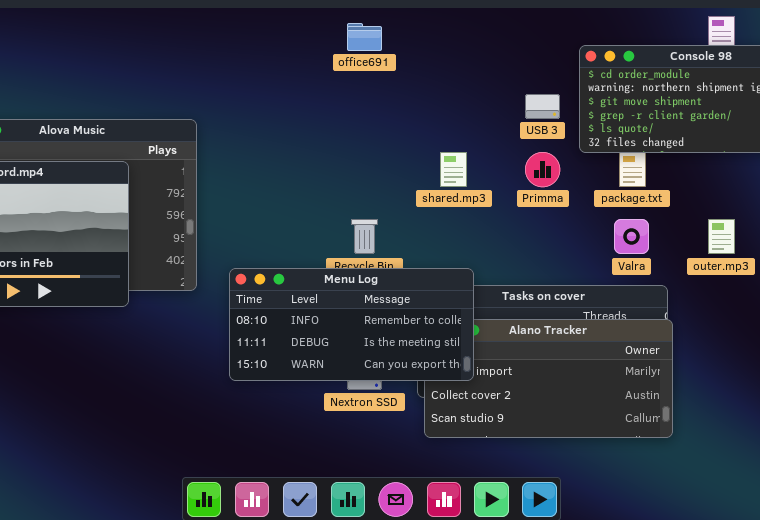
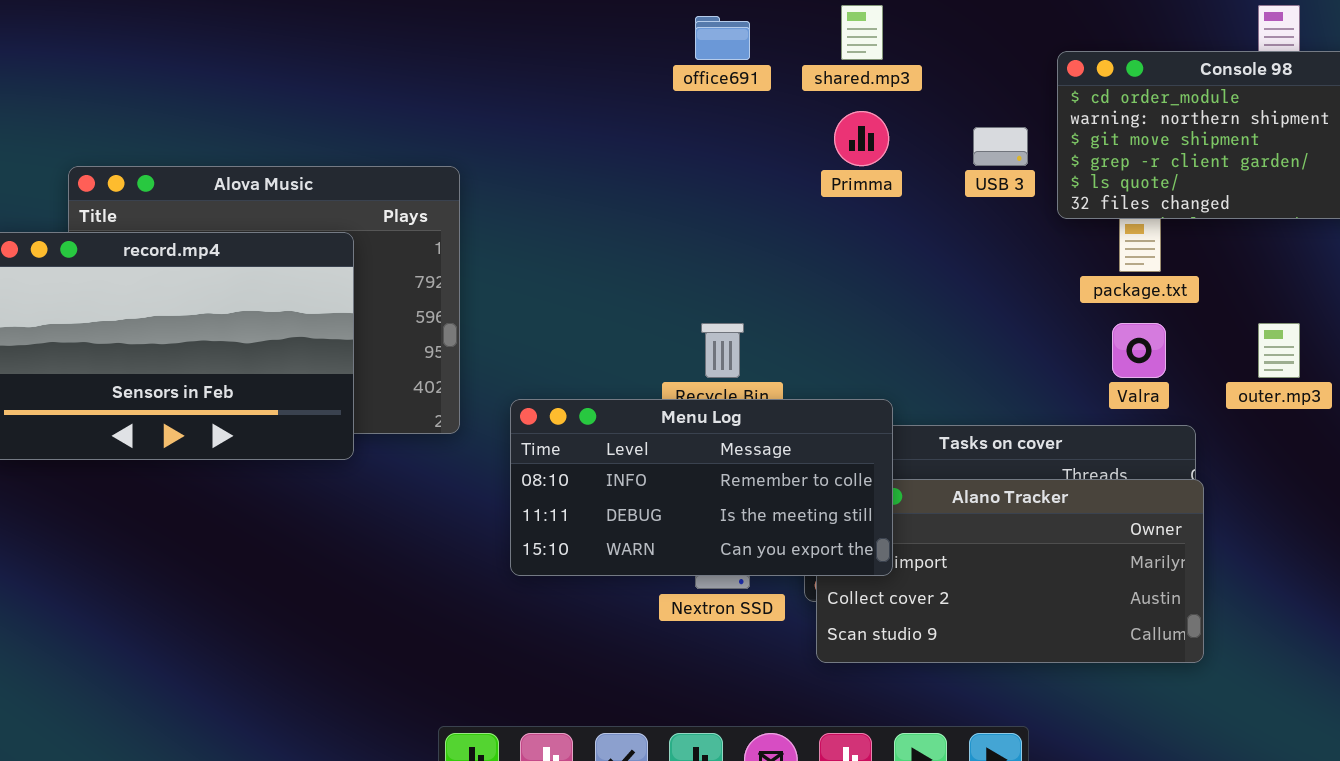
shared.mp3: [440,152,467,187] -> [841,5,883,60], moved
Primma: [525,152,560,187] -> [834,111,889,166], moved

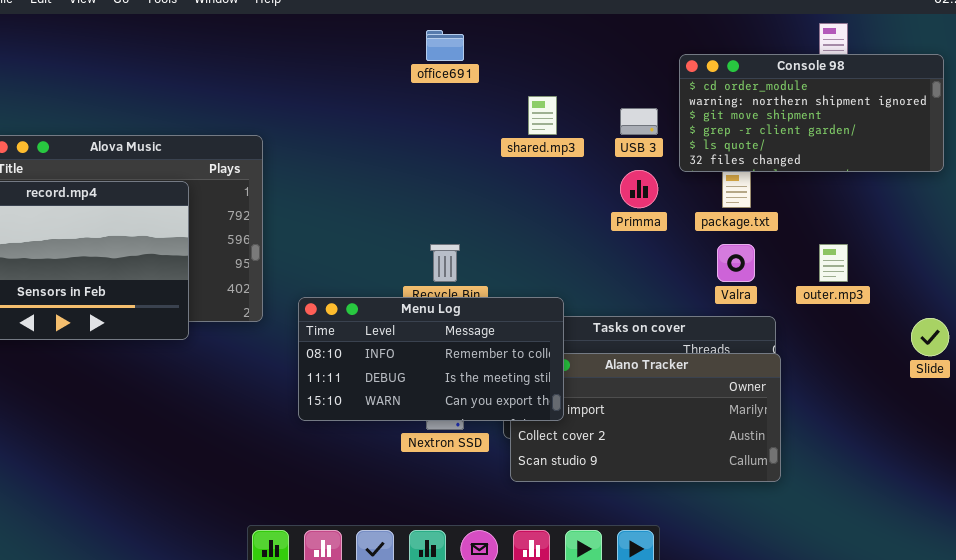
shared.mp3: [841,5,883,60] -> [528,96,557,135], moved
Primma: [834,111,889,166] -> [620,170,658,208], moved

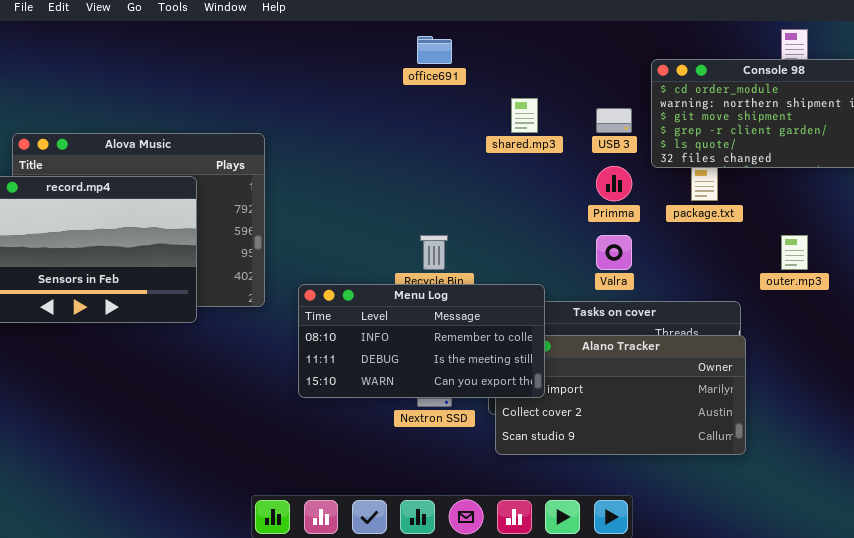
Valra: [717,244,755,282] -> [596,235,632,270], moved

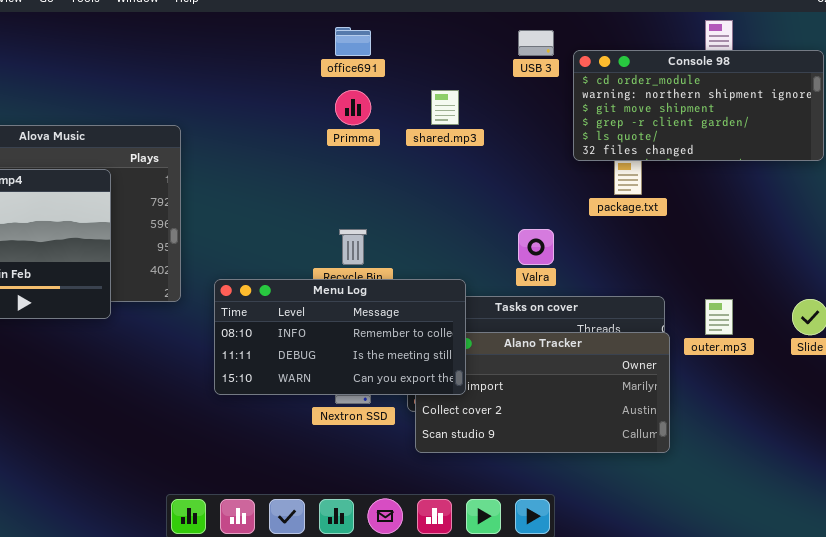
USB 3: [596,108,632,133] -> [518,30,554,56], moved
Primma: [596,166,632,201] -> [335,90,371,125], moved
outer.mp3: [781,235,808,270] -> [705,299,733,335], moved

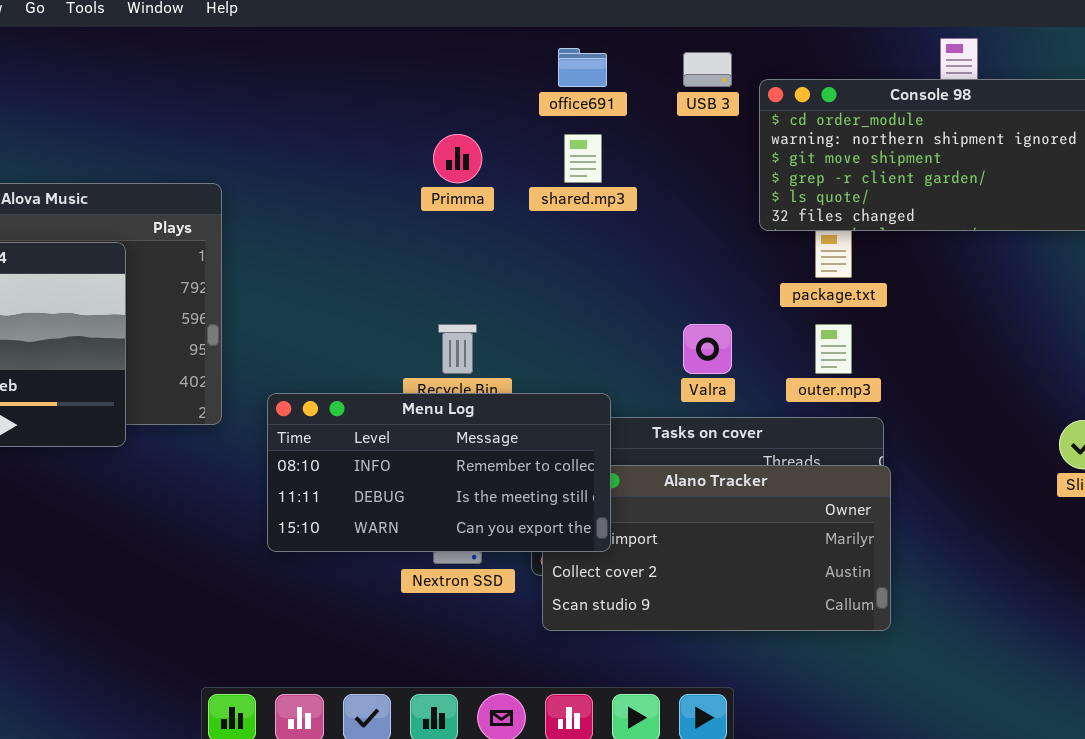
office691: [335,27,371,56] -> [558,48,607,87], moved
outer.mp3: [705,299,733,335] -> [815,324,852,374], moved

